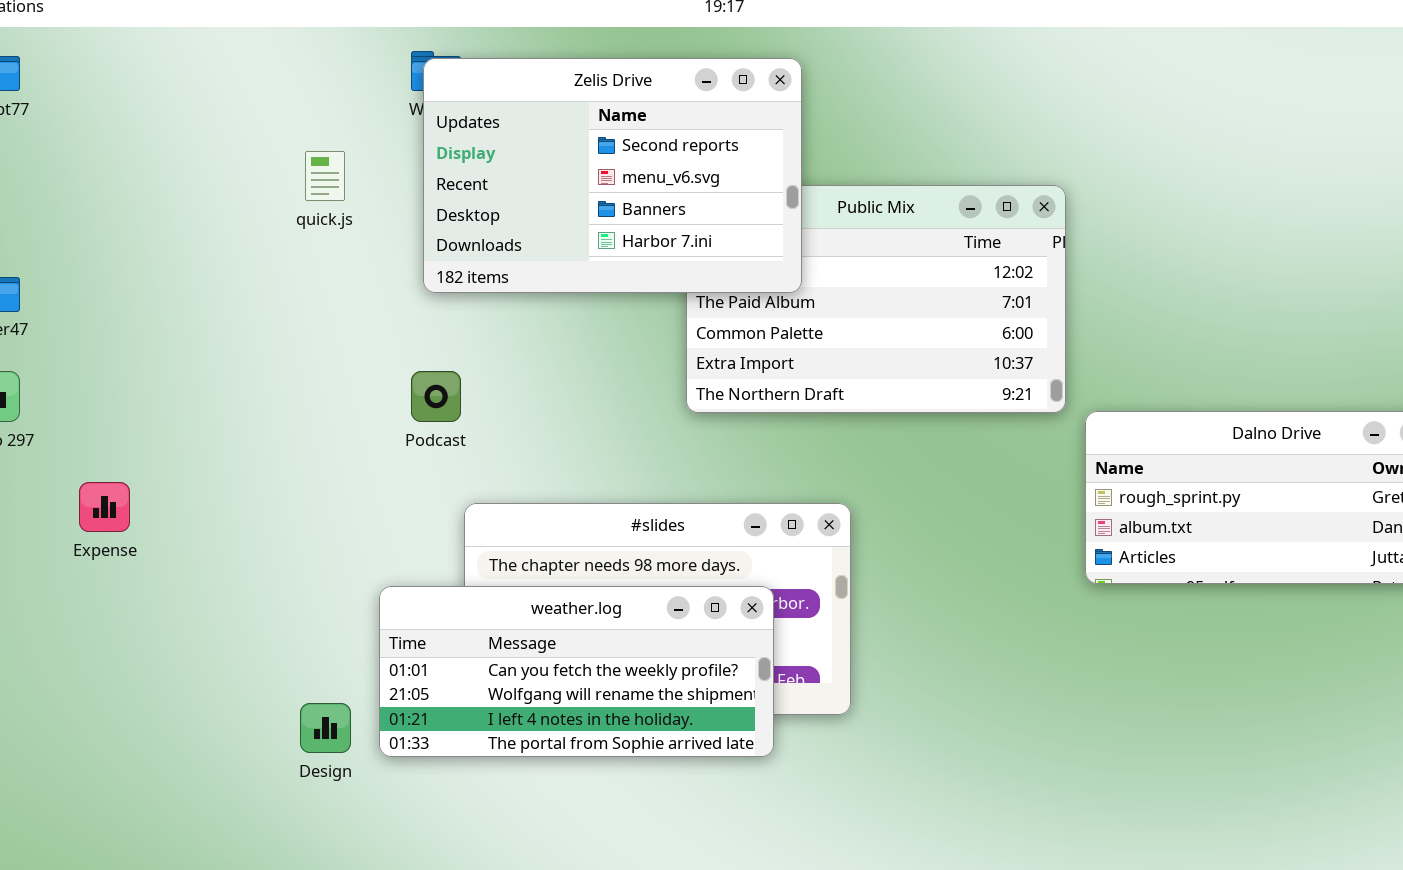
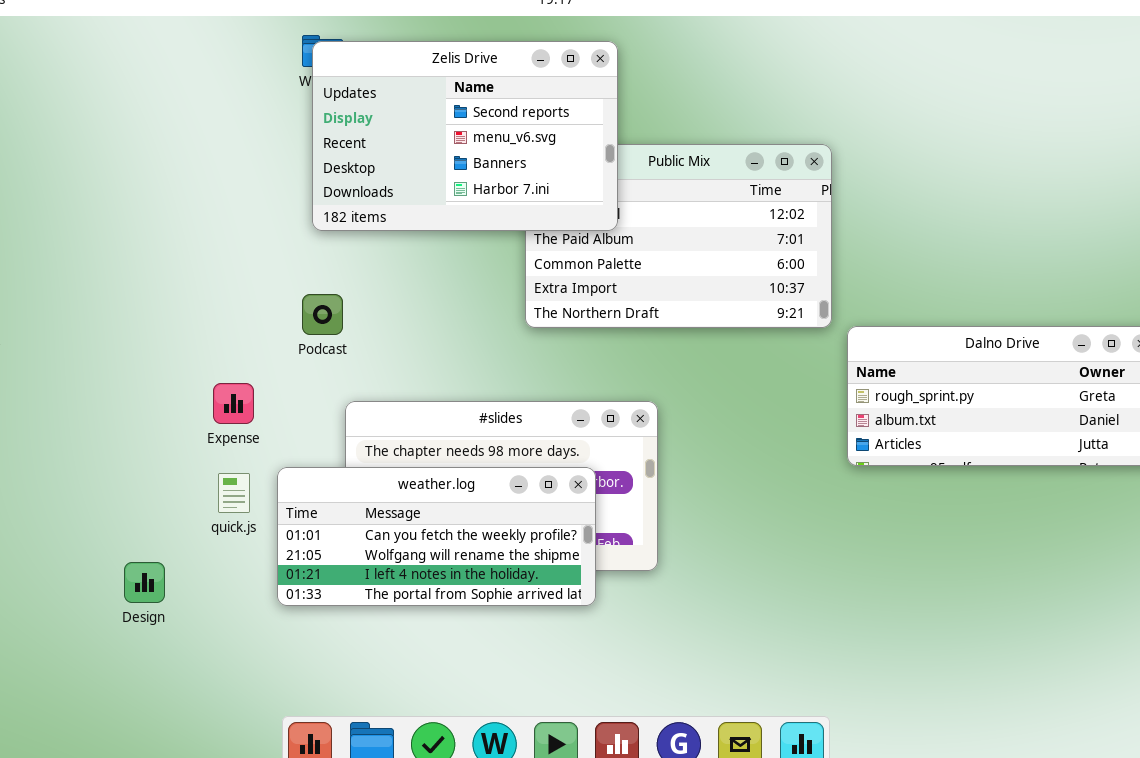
quick.js: [305,151,345,201] -> [218,473,250,513], moved
Expense: [79,482,130,532] -> [213,383,254,424], moved
Design: [300,703,351,753] -> [124,562,165,603], moved

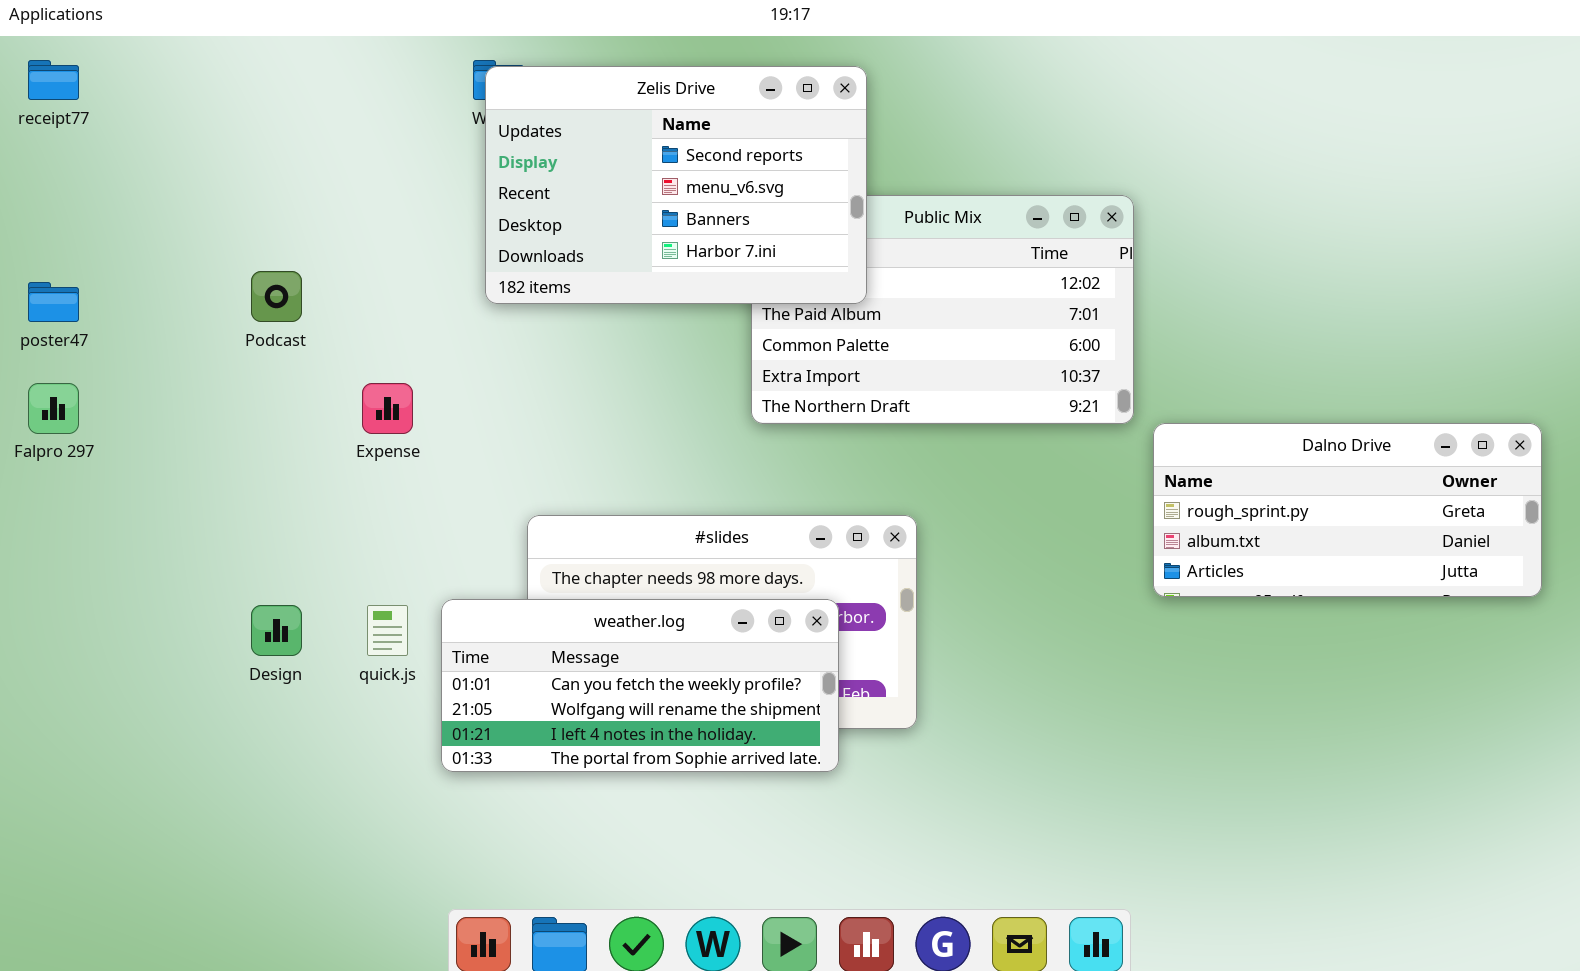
Podcast: [302,294,343,335] -> [251,271,302,322], moved
Expense: [213,383,254,424] -> [362,383,413,434], moved
Design: [124,562,165,603] -> [251,605,302,656], moved

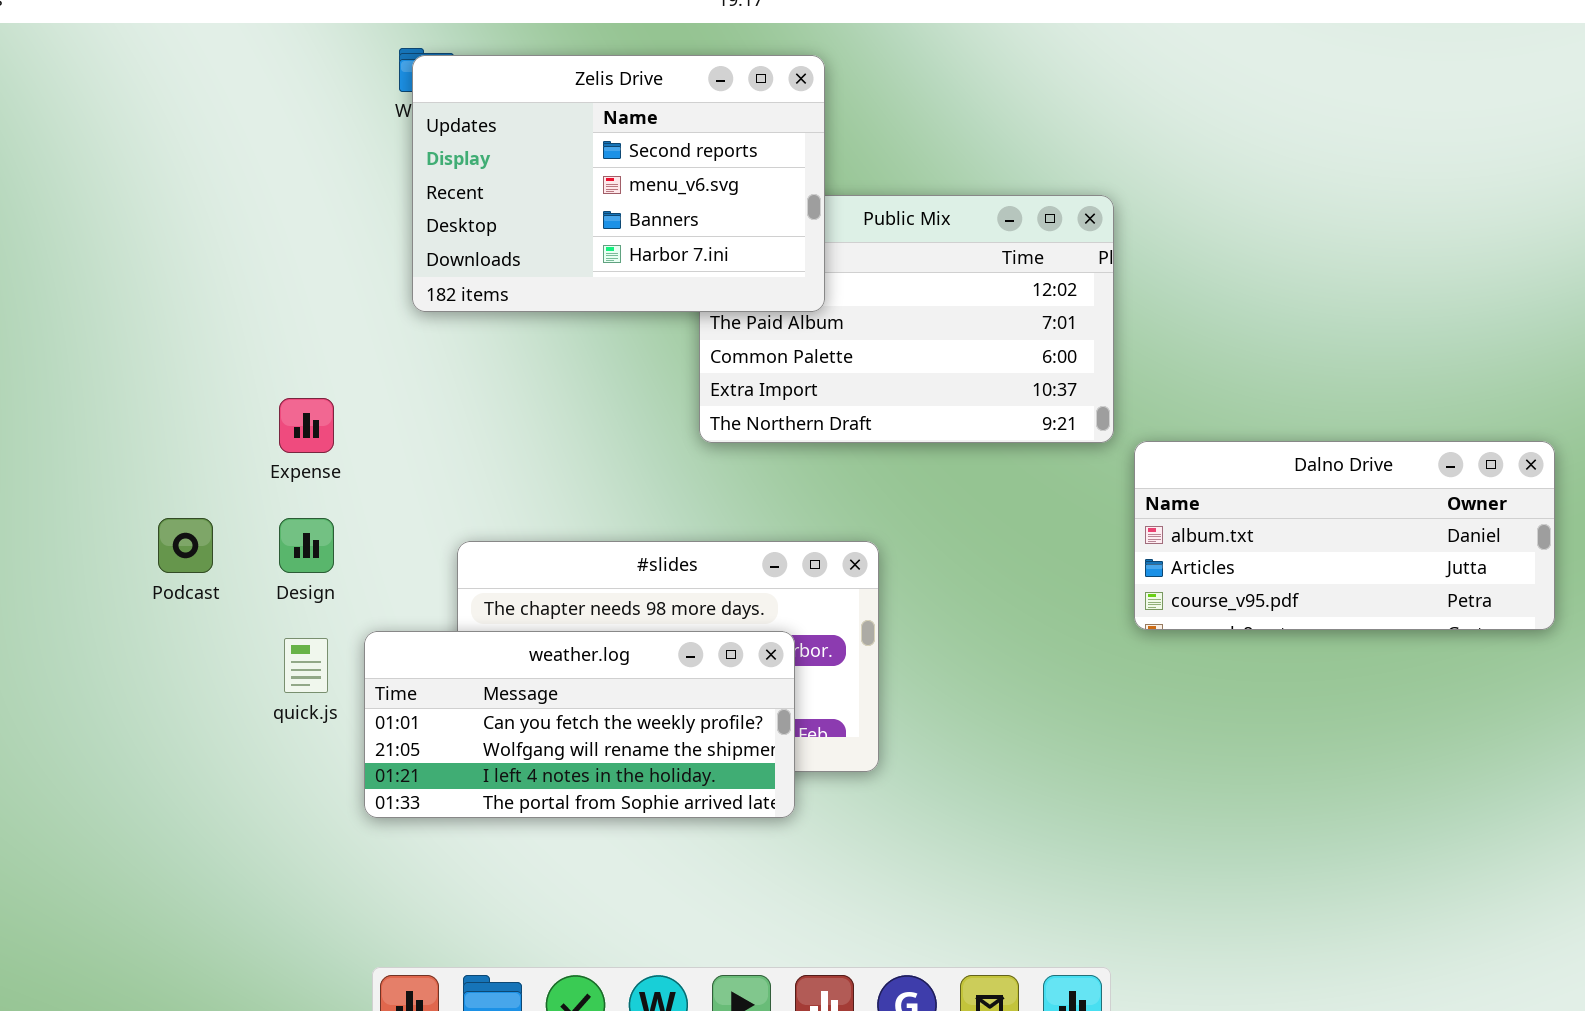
Podcast: [251,271,302,322] -> [158,518,213,573], moved
Dalno Drive: [1153,423,1542,597] -> [1134,441,1555,630], scrolled down 1 row
Design: [251,605,302,656] -> [279,518,334,573], moved

